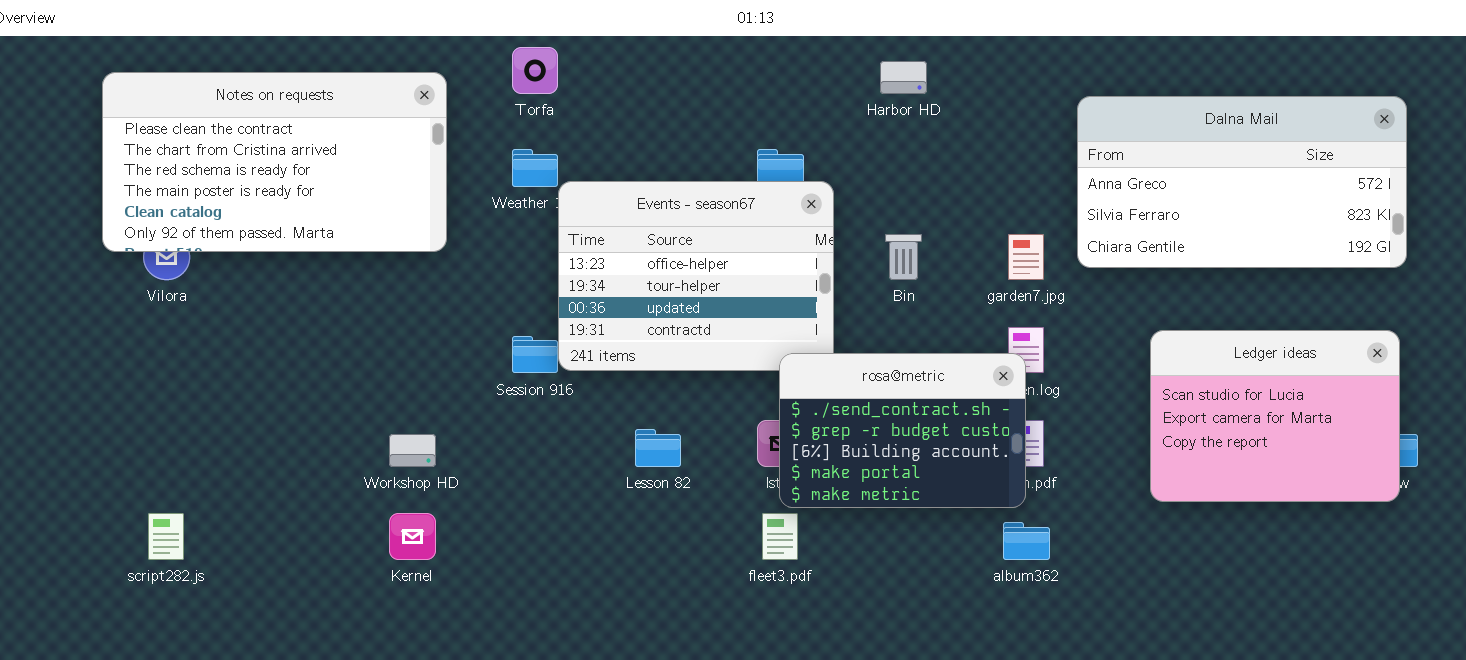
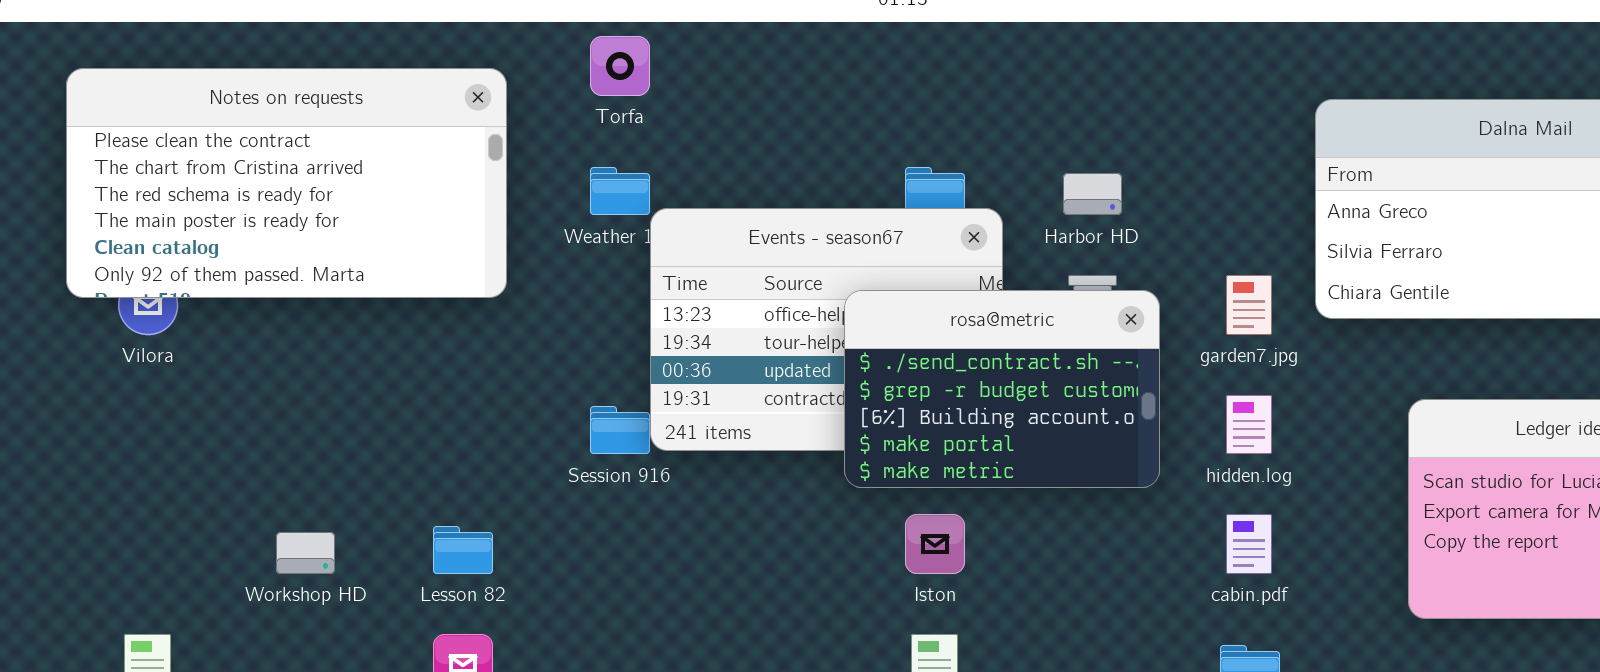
Harbor HD: [880,61,927,94] -> [1063,173,1122,215], moved
rosa@metric: [779,353,1026,508] -> [844,290,1160,488], moved
Lesson 82: [635,429,681,467] -> [433,526,493,574], moved
Workshop HD: [389,434,436,467] -> [276,532,335,574], moved

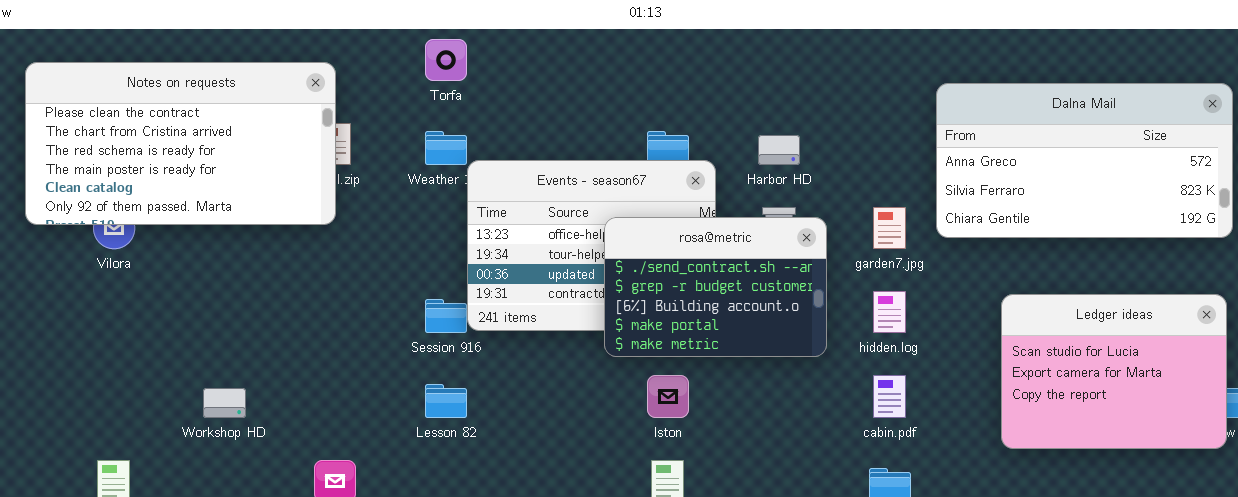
Notes on requests: [66,68,507,298] -> [25,62,336,225], moved
Lesson 82: [433,526,493,574] -> [425,384,467,418], moved

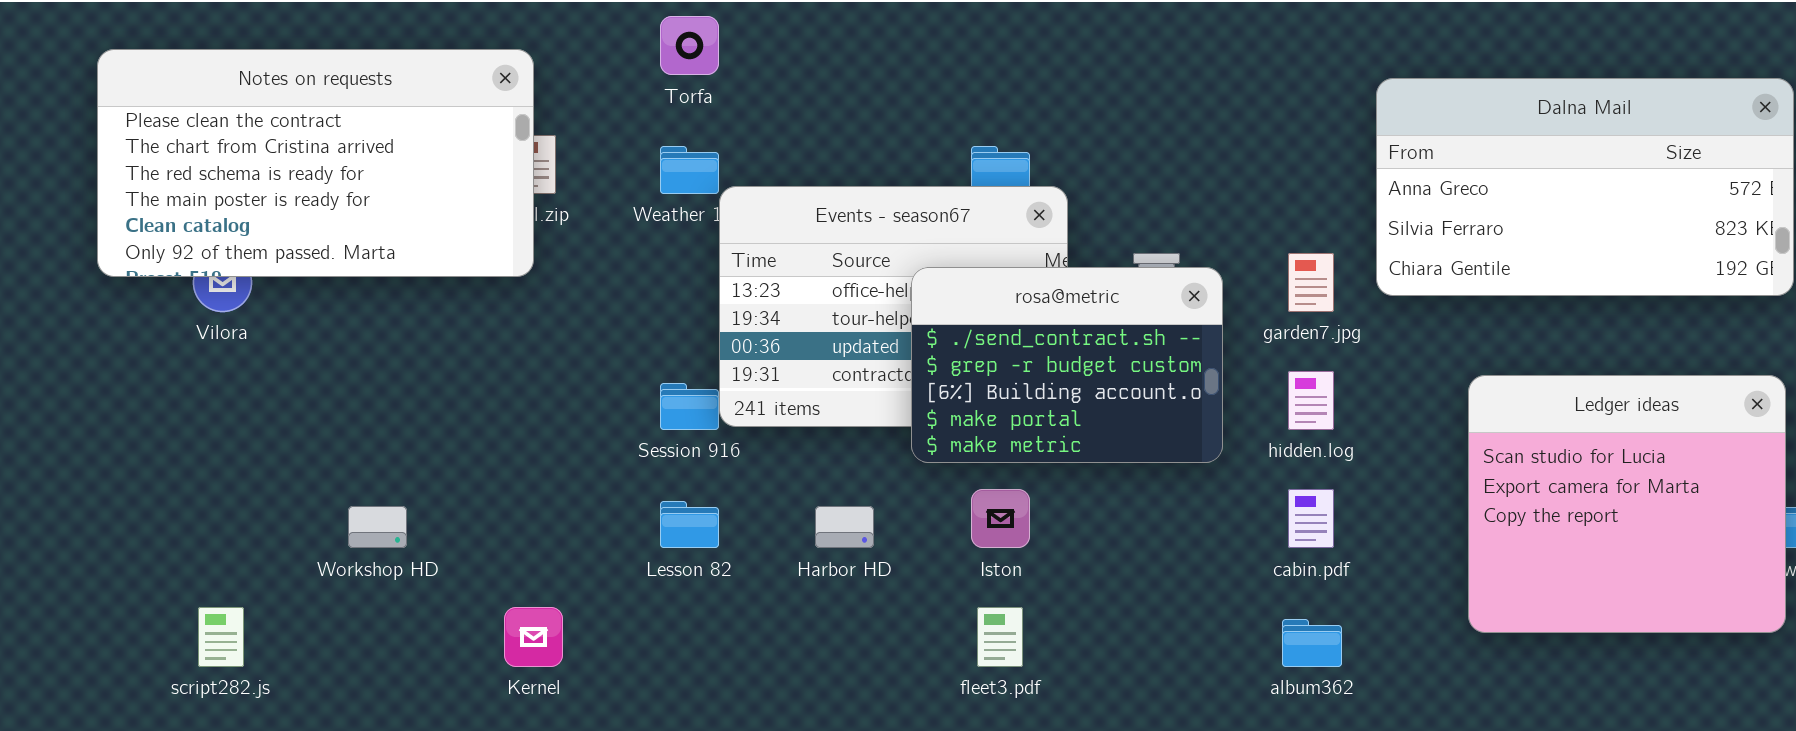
Harbor HD: [758,135,800,165] -> [815,506,874,548], moved
Ledger ideas: [1001,294,1227,449] -> [1468,375,1786,633], resized

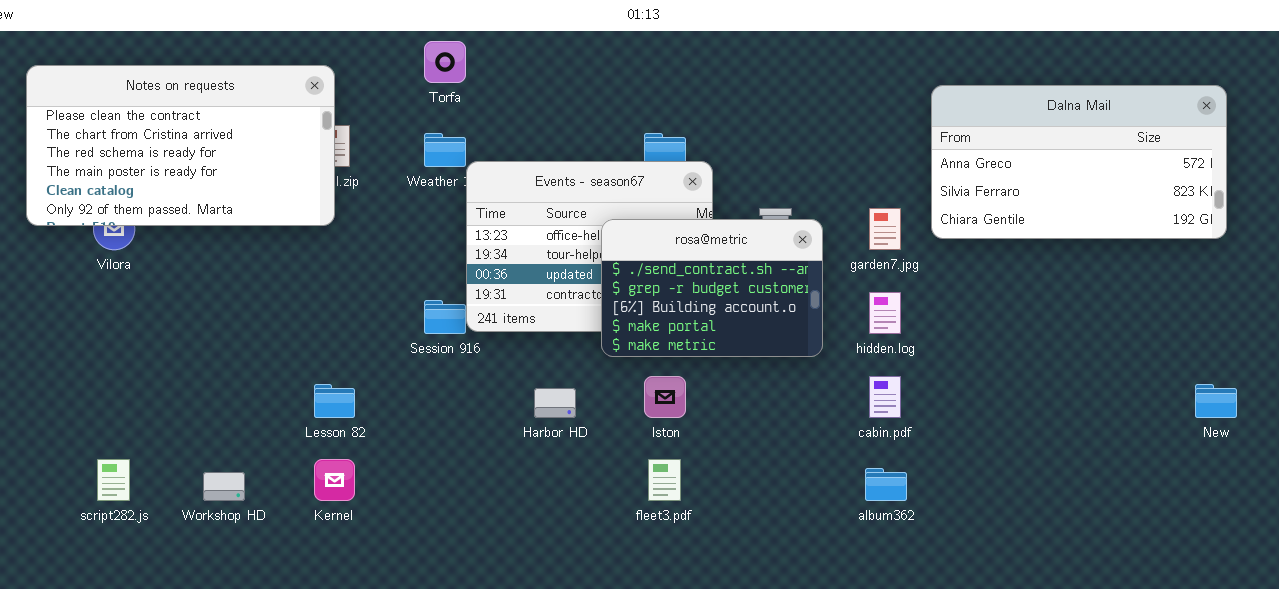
Ledger ideas: [1468,375,1786,633] -> none, closed
Lesson 82: [660,501,719,548] -> [314,384,355,418], moved
Workshop HD: [348,506,407,548] -> [203,472,245,501], moved

